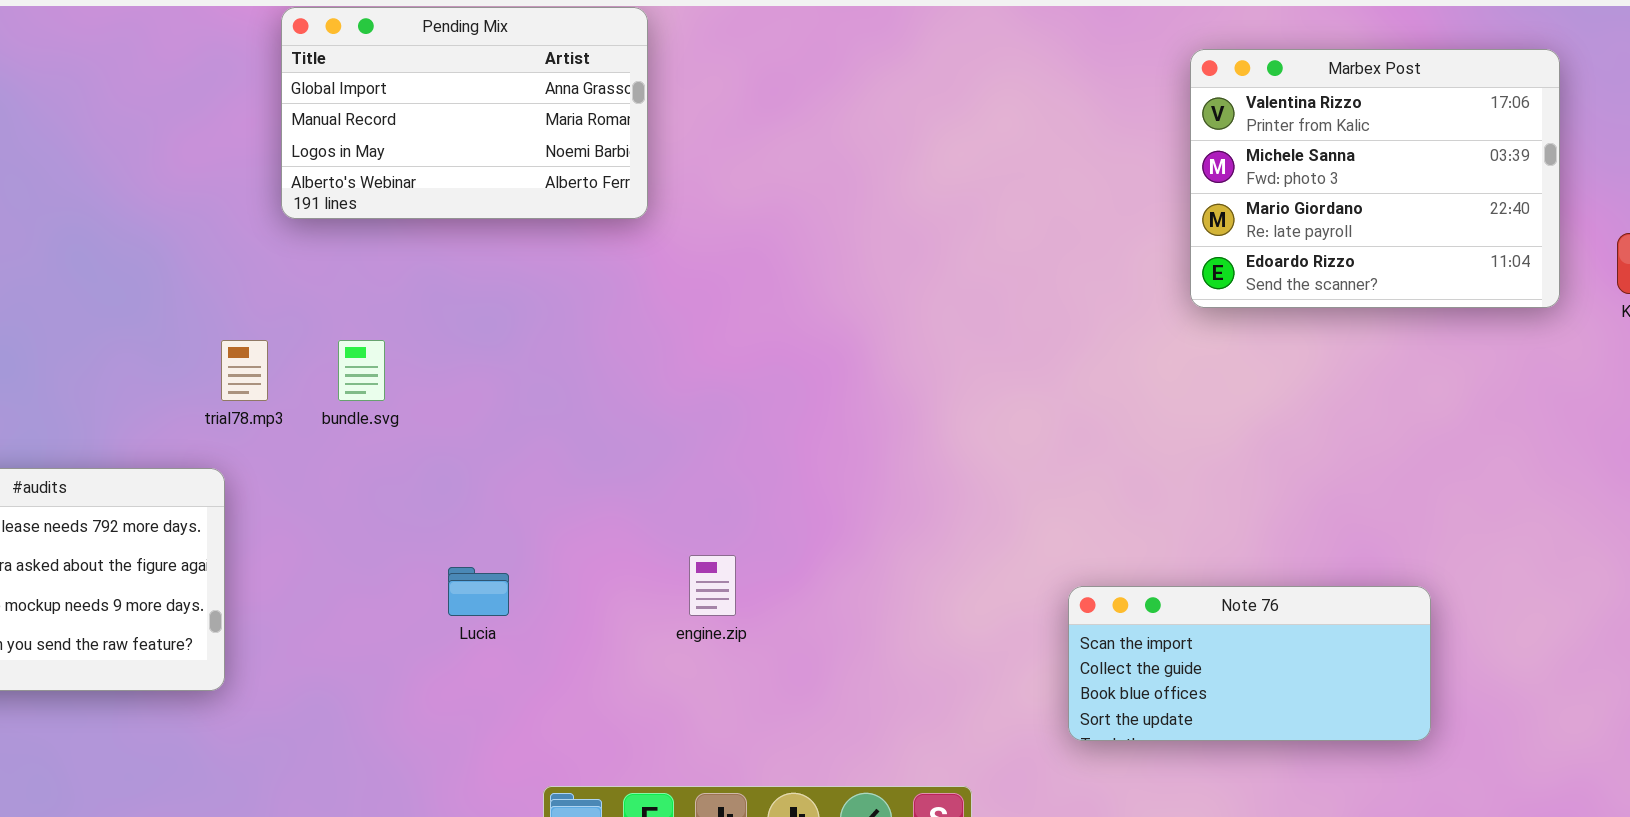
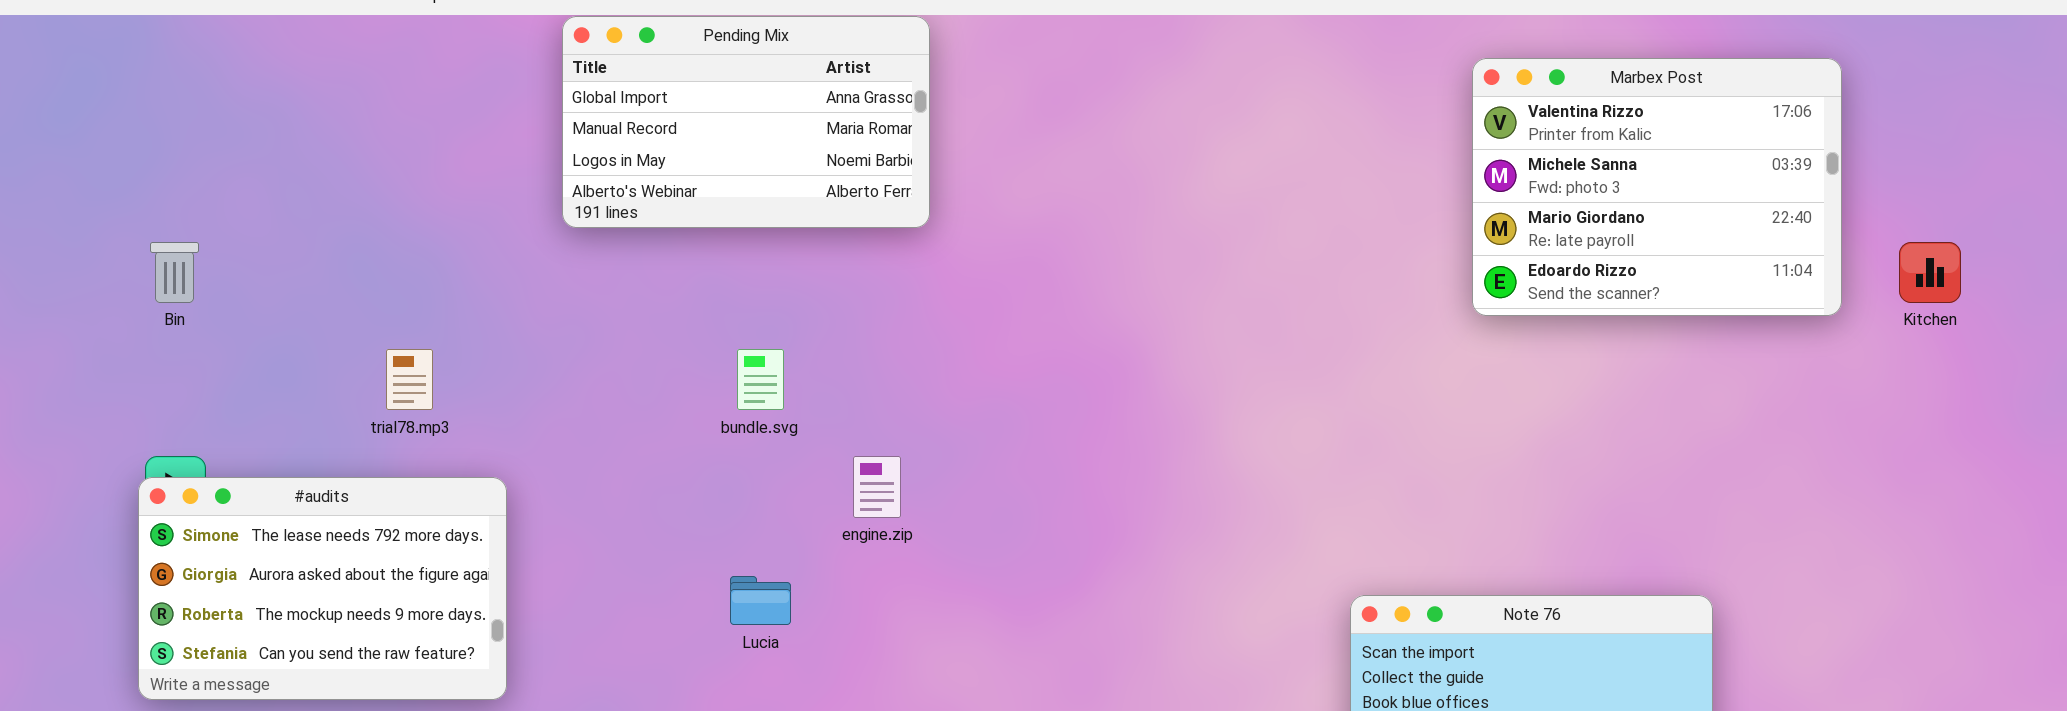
trial78.mp3: [221,340,268,401] -> [386,349,433,410], moved
bundle.svg: [338,340,385,401] -> [737,349,784,410], moved
engine.zip: [689,555,736,616] -> [853,456,901,518], moved

